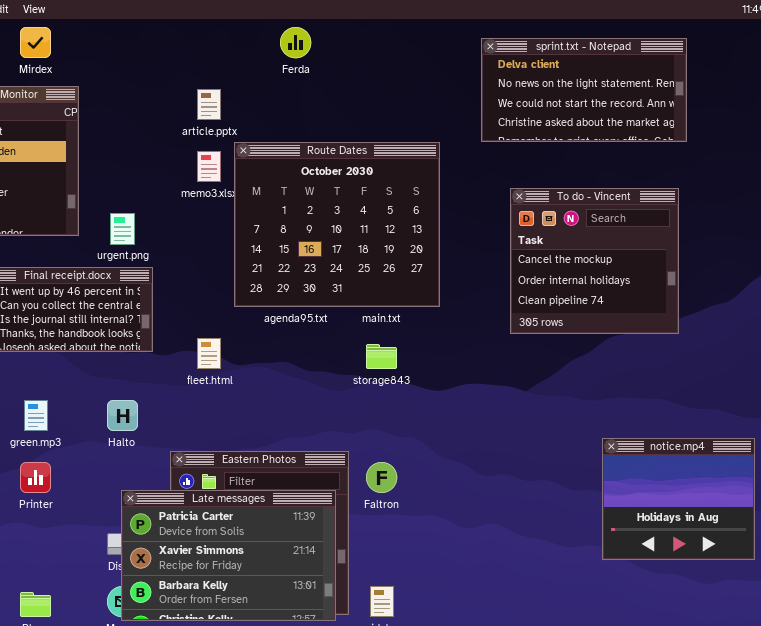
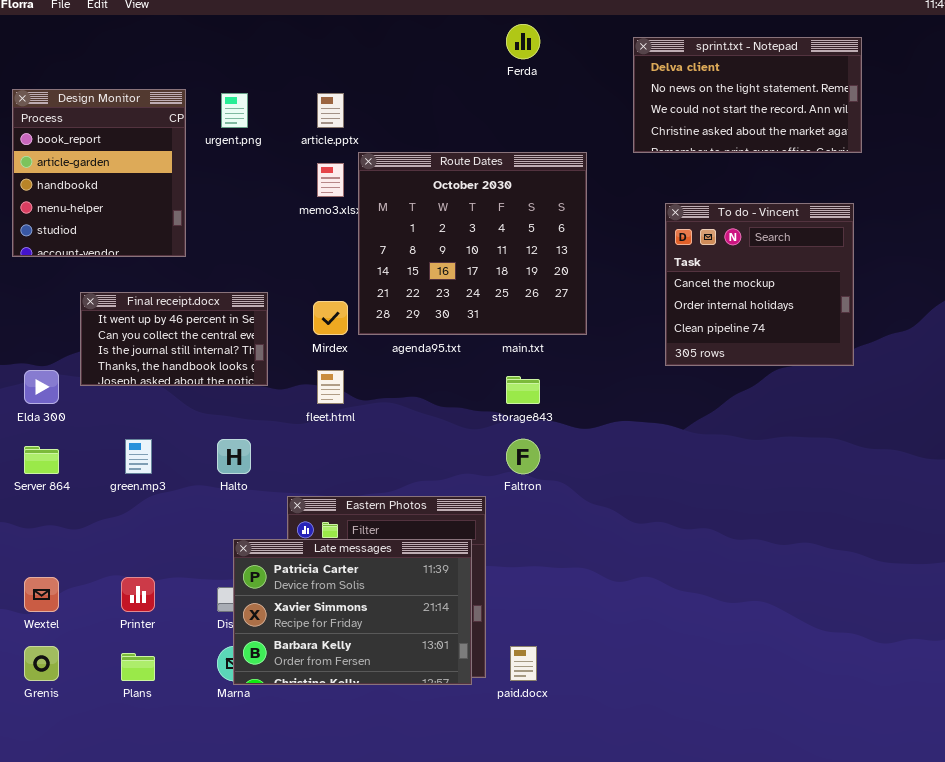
Mirdex: [20,27,51,58] -> [313,301,348,335], moved
Ferda: [280,27,311,58] -> [506,24,540,59], moved
urgent.png: [110,213,135,245] -> [221,93,248,128], moved
notice.mp4: [602,438,755,560] -> none, closed
Printer: [20,462,51,493] -> [121,577,155,612], moved
Faltron: [366,462,397,493] -> [506,439,540,474], moved

